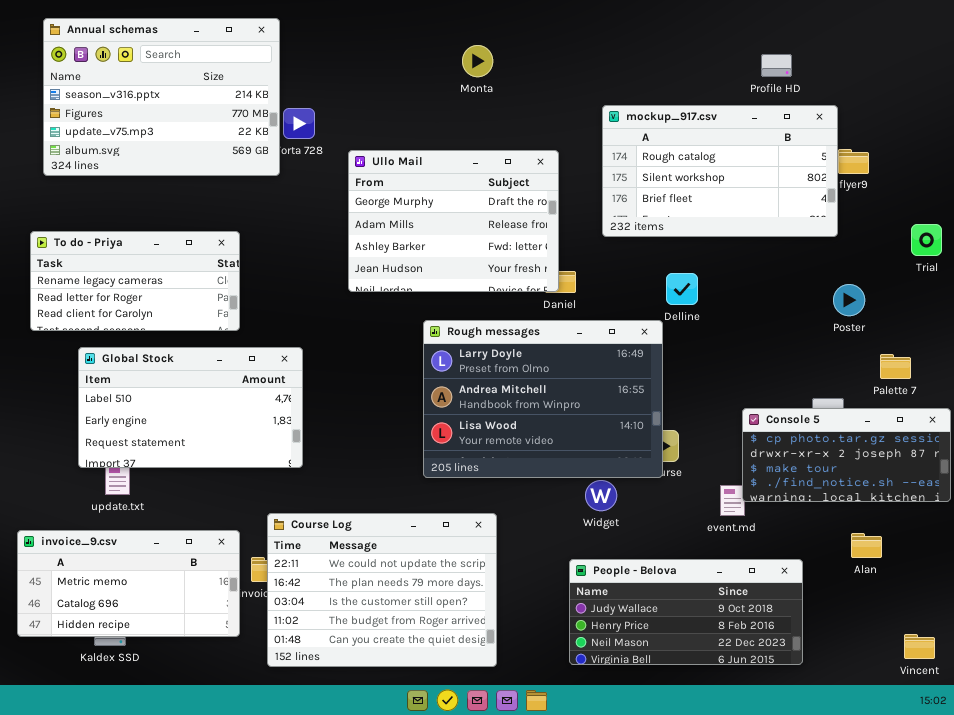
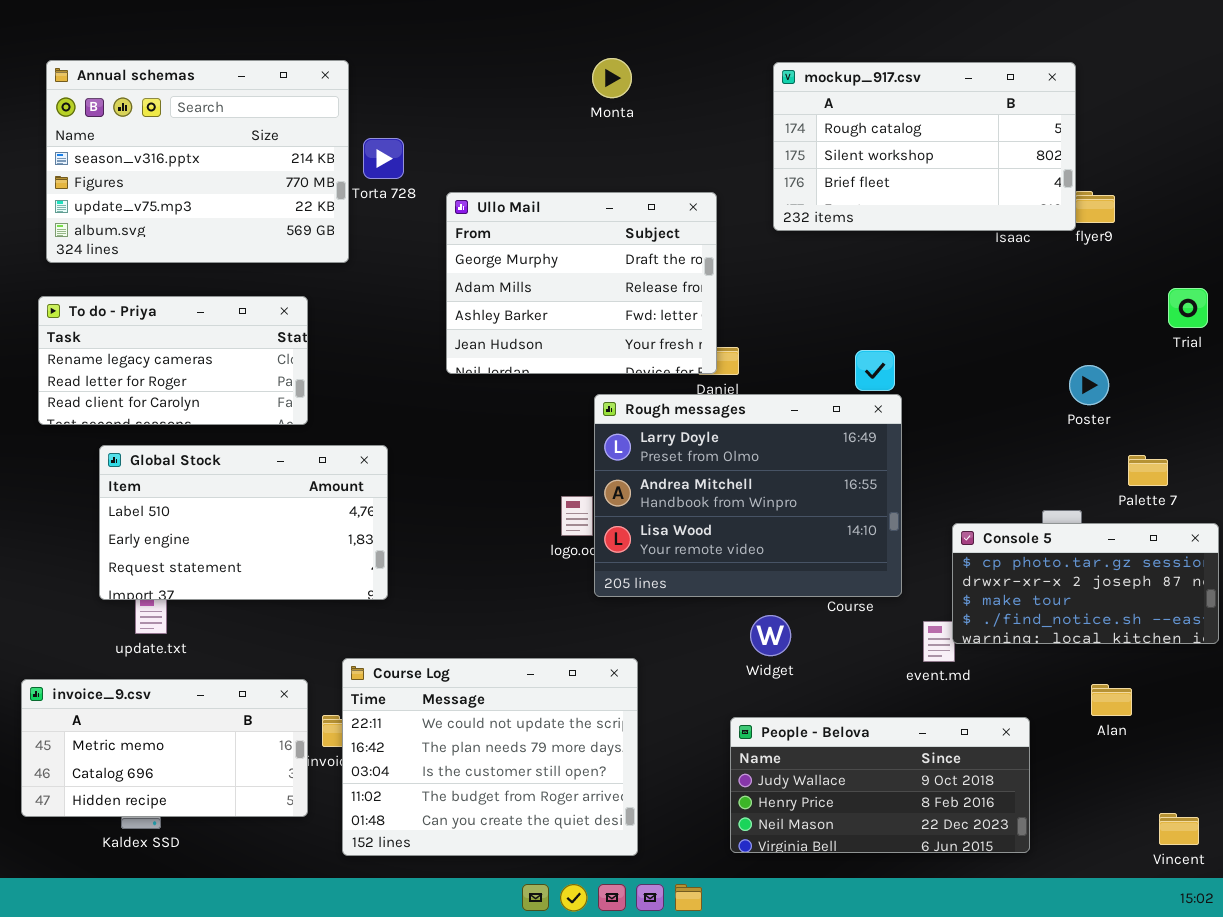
Annual schemas: [43,18,280,176] -> [46,60,349,263], moved
mockup_917.csv: [602,105,838,237] -> [773,62,1076,231], moved
Rough messages: [423,320,663,478] -> [594,394,902,597], moved

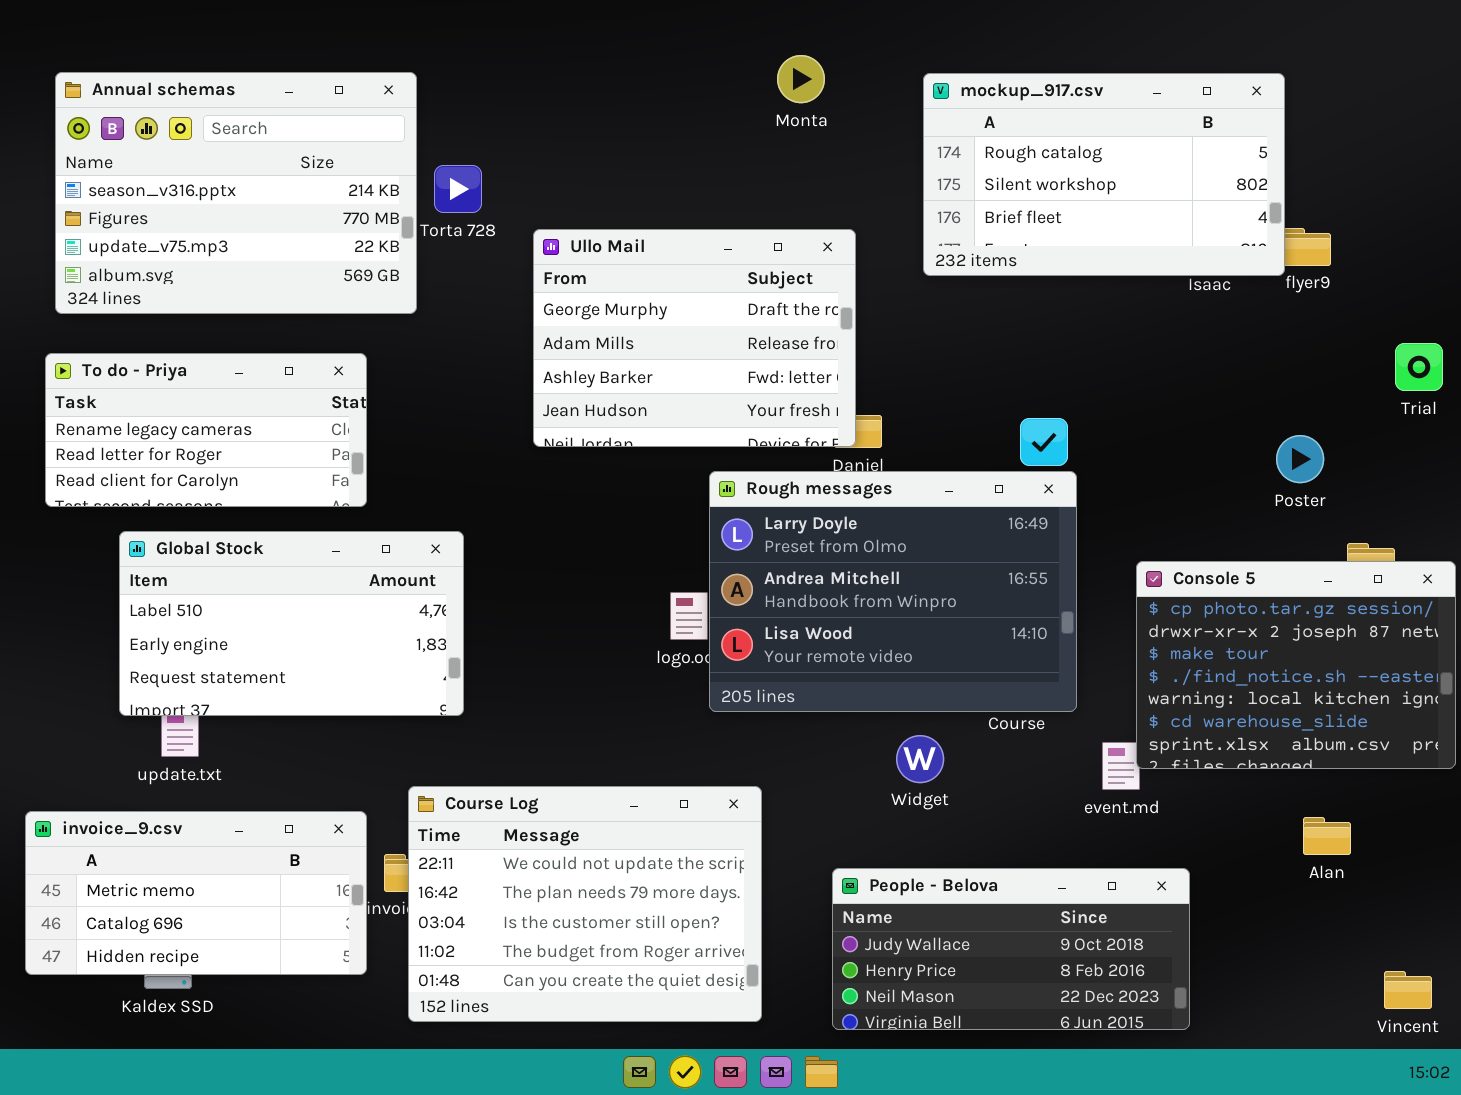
Monta: [592,58,632,98] -> [777,55,825,103], moved
Console 5: [952,523,1219,644] -> [1136,561,1456,769], resized
People - Belova: [730,717,1030,853] -> [832,868,1190,1030], moved

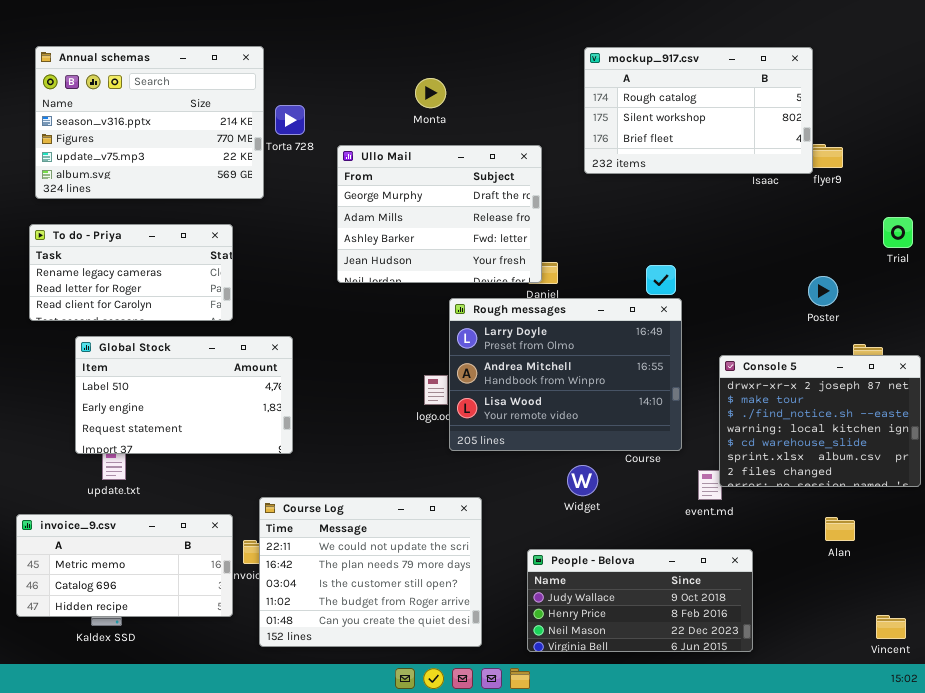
Monta: [777,55,825,103] -> [415,78,446,108], moved
Console 5: [1136,561,1456,769] -> [719,355,921,487], scrolled down 1 row

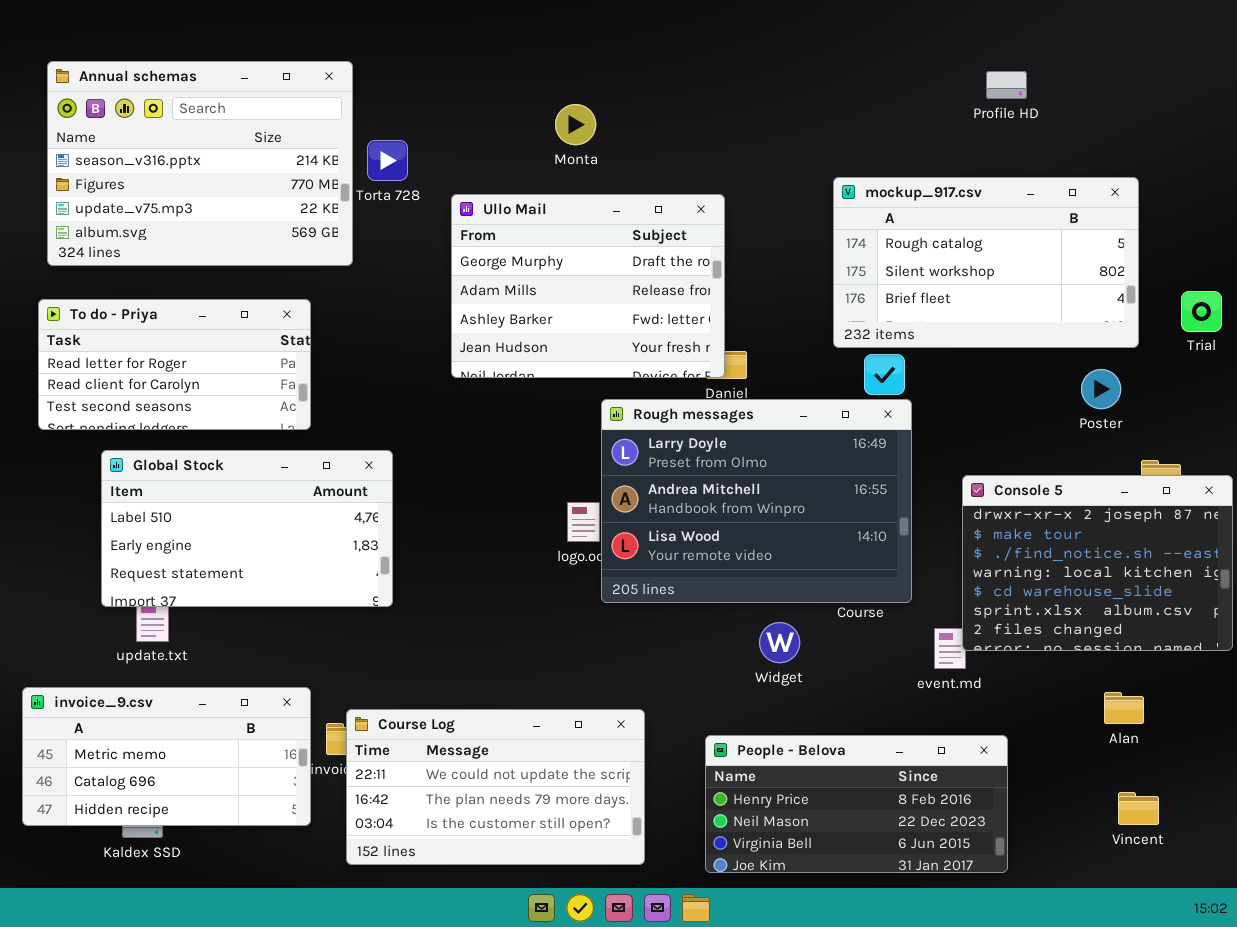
mockup_917.csv: [584,47,813,174] -> [833,177,1139,348], moved
To do - Priya: [29,224,233,321] -> [38,299,311,430], scrolled down 1 row
Course Log: [259,497,482,647] -> [346,709,645,865], resized
People - Belova: [527,549,753,652] -> [705,735,1008,873], scrolled down 1 row
Vincent: [876,615,906,639] -> [1118,792,1159,825], moved

